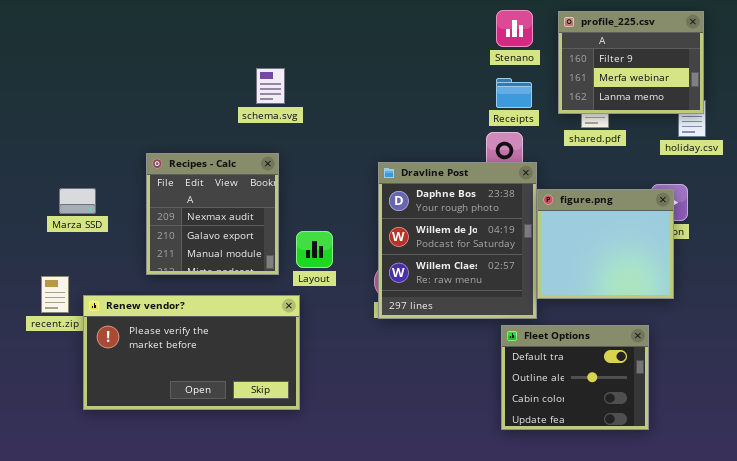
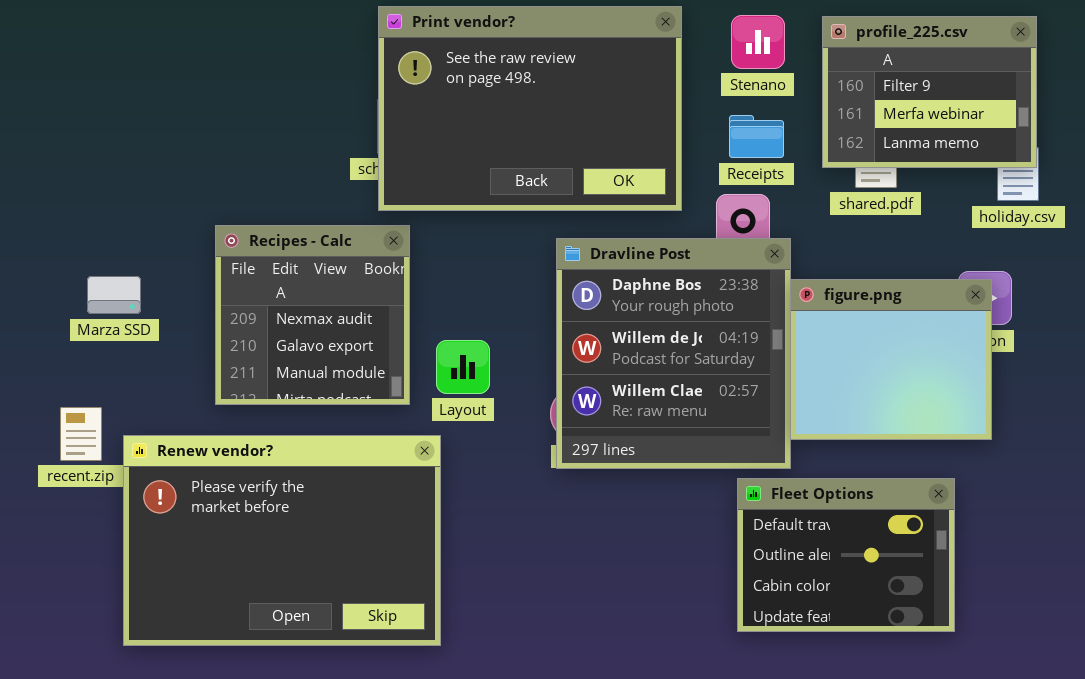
Print vendor?: none -> [378,6,682,211], opened
Renew vendor?: [83,295,300,410] -> [123,435,441,646], resized

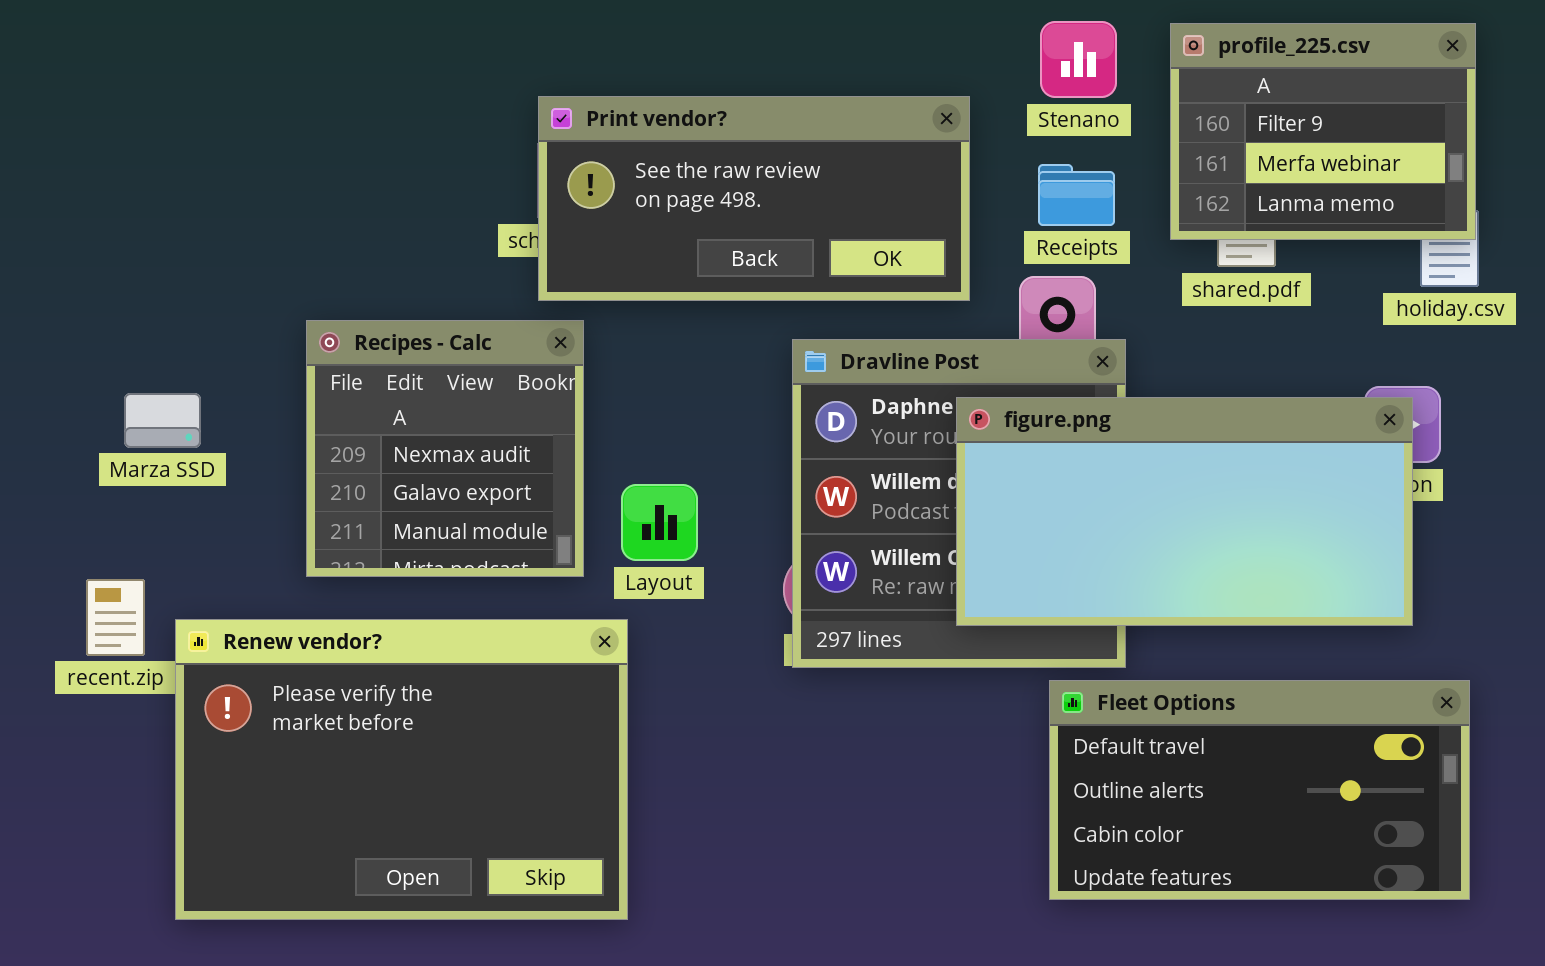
Print vendor?: [378,6,682,211] -> [538,96,970,301], resized
figure.png: [790,279,992,440] -> [956,397,1413,626], resized
Fleet Options: [737,478,955,632] -> [1049,680,1470,900], resized

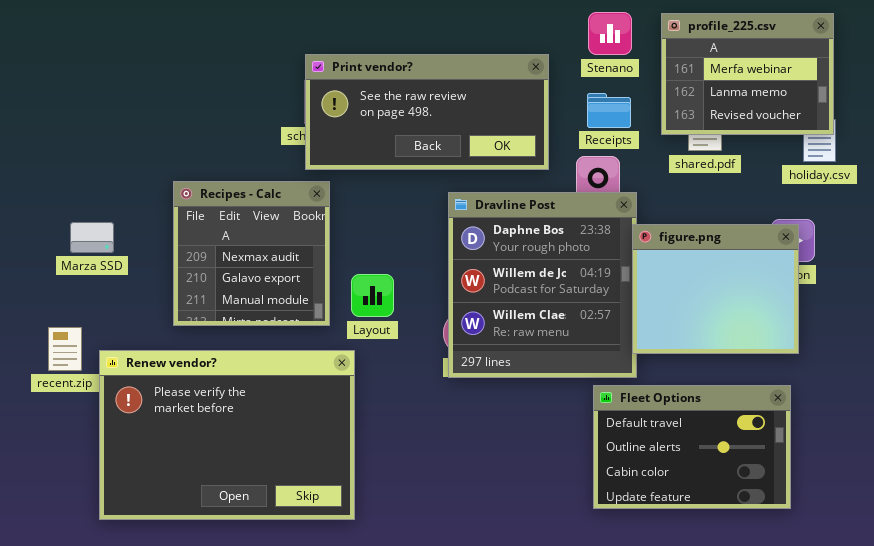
profile_225.csv: [1170,23,1476,240] -> [661,13,834,135], scrolled down 1 row
figure.png: [956,397,1413,626] -> [632,224,799,354], resized
Fleet Options: [1049,680,1470,900] -> [593,385,791,509], resized

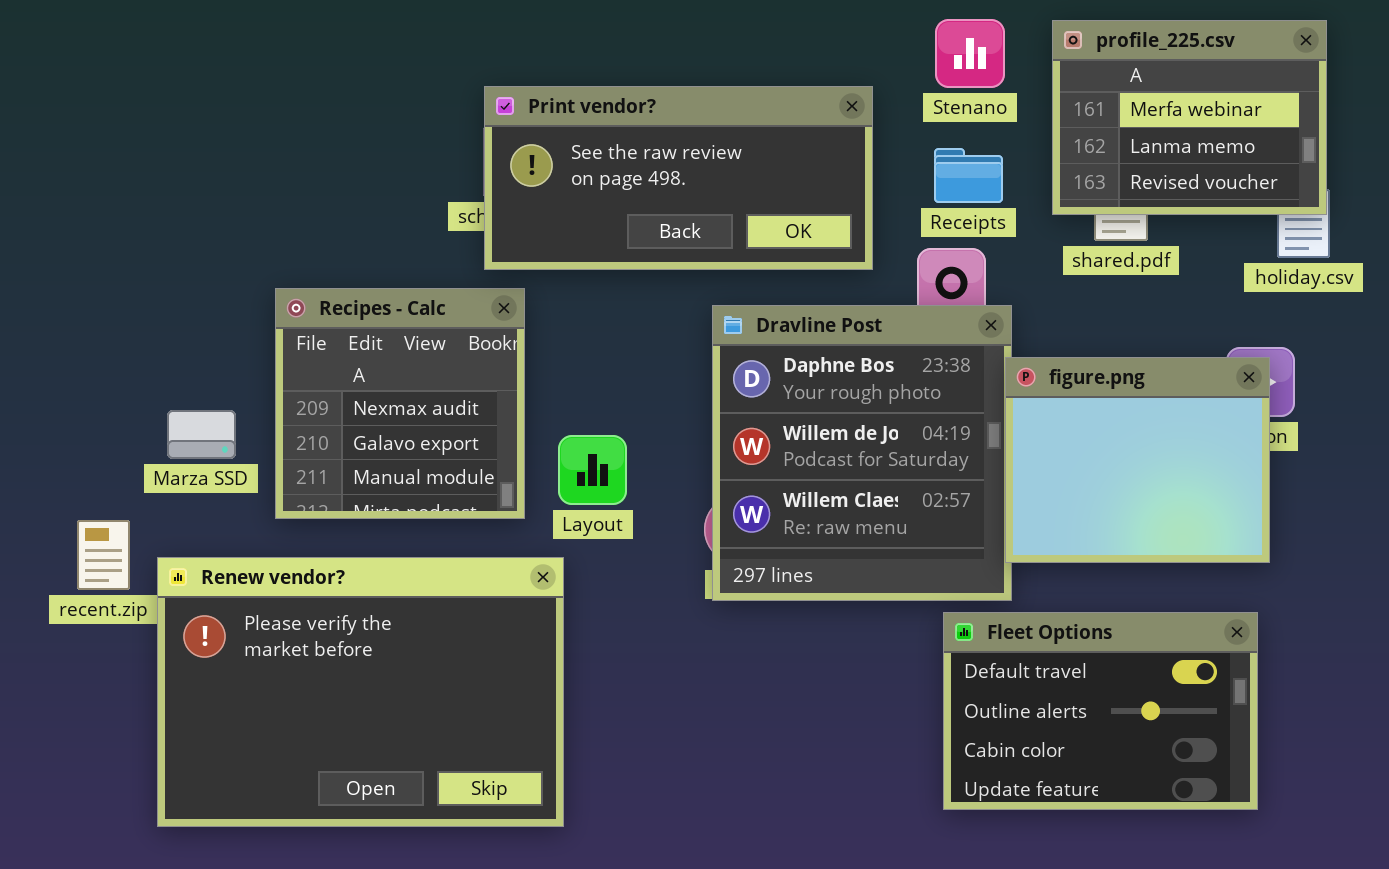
Marza SSD: [70,222,114,253] -> [167,410,236,459], moved

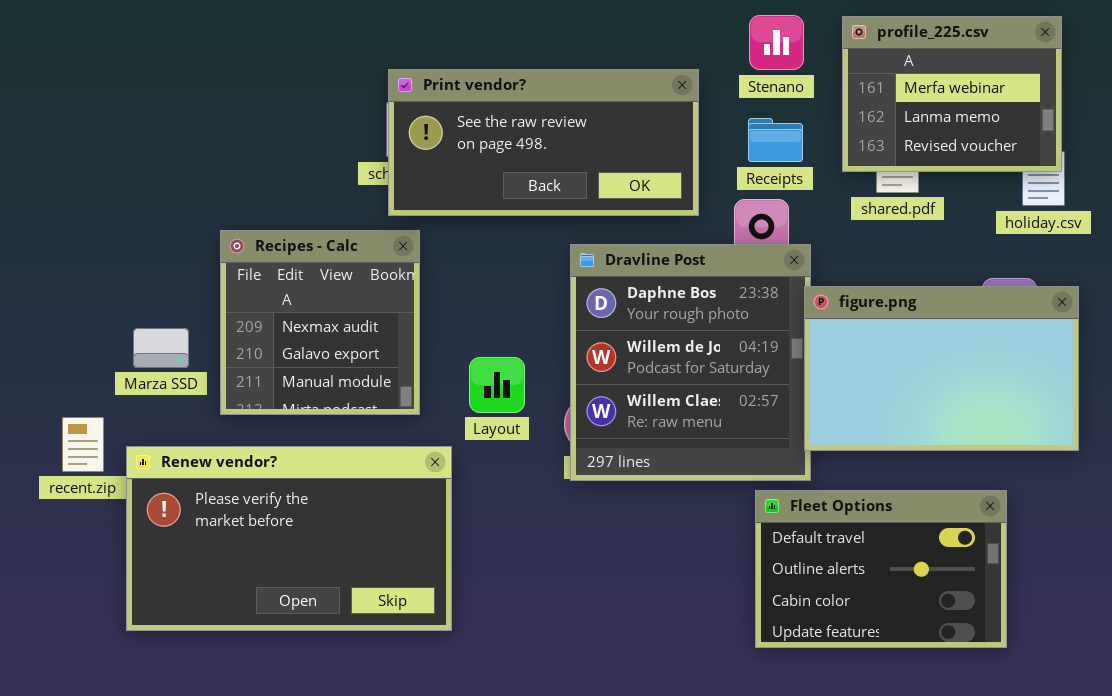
figure.png: [1005,357,1270,563] -> [804,286,1079,451], resized
Layout: [558,435,627,505] -> [469,357,525,413], moved
Renew vendor?: [157,557,564,827] -> [126,446,452,631], resized

